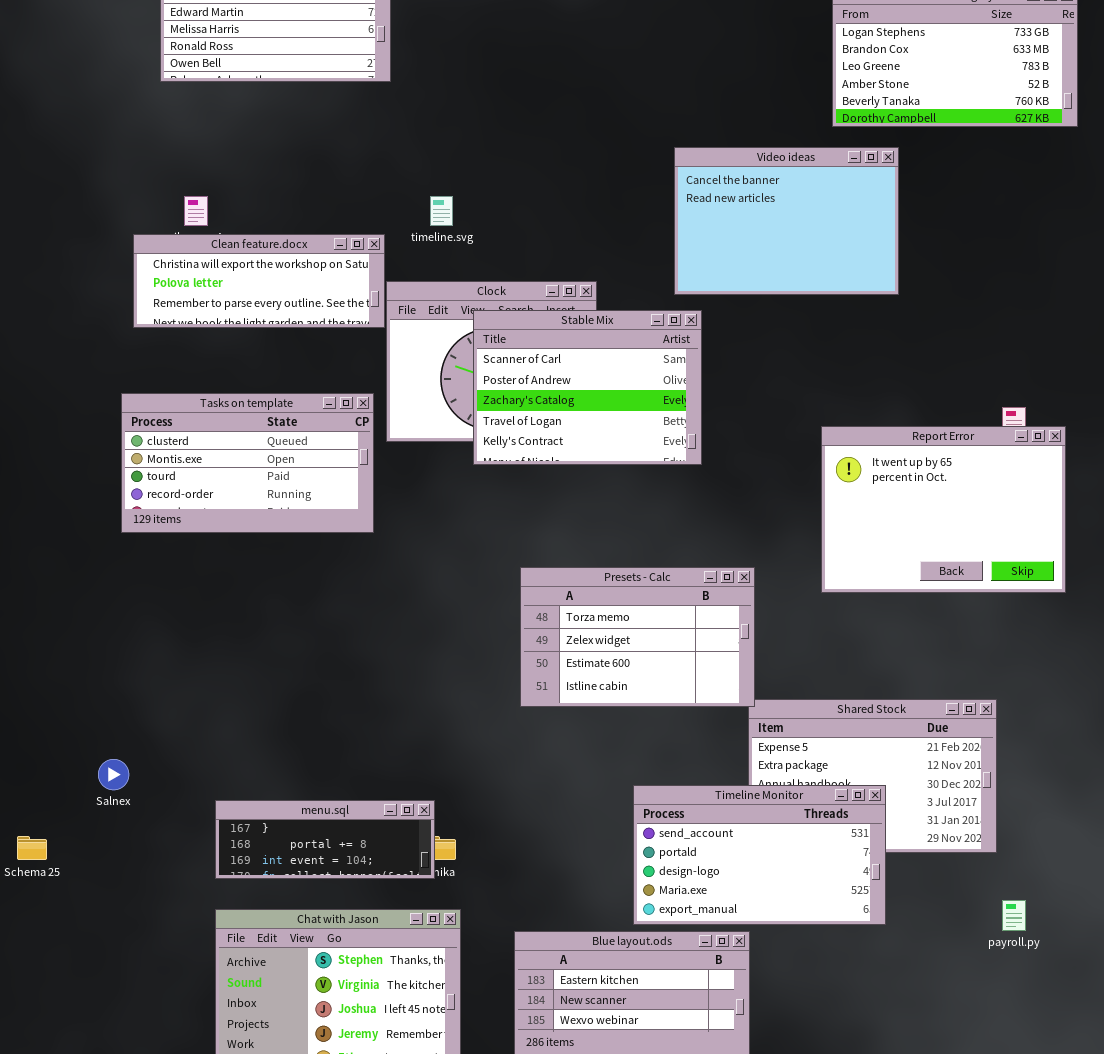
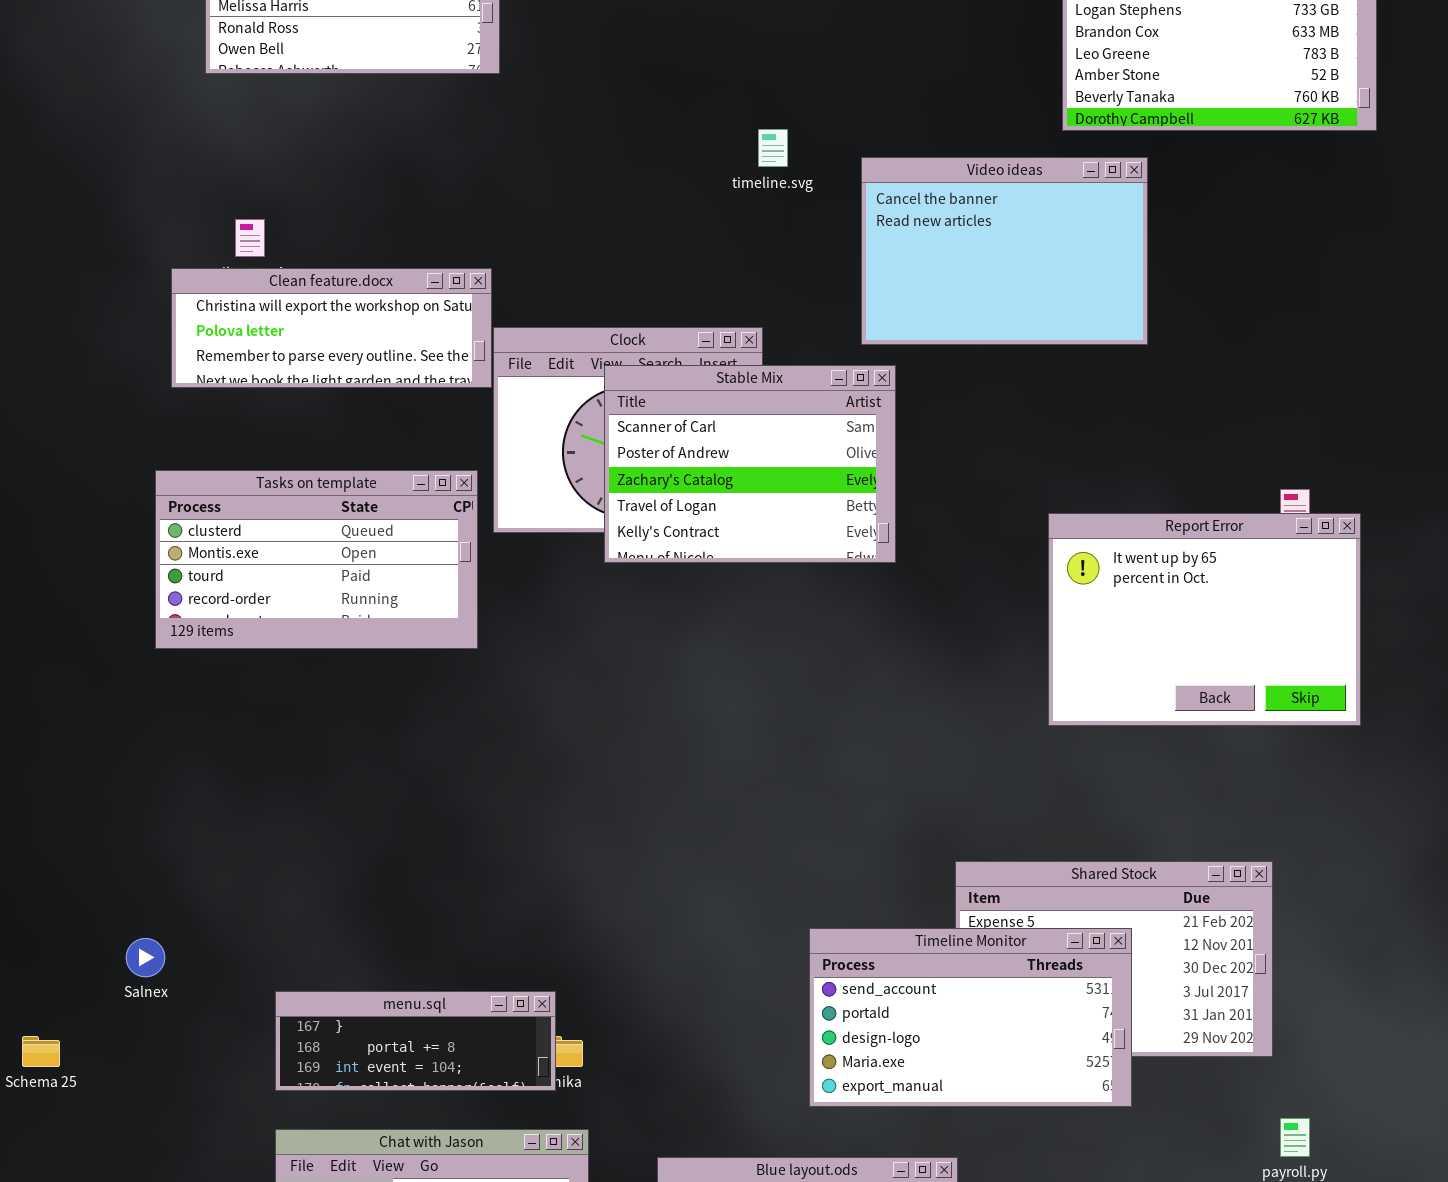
timeline.svg: [430,196,453,226] -> [758,129,788,167], moved
Presets - Calc: [520,567,755,707] -> none, closed
Timeline Monitor: [633,785,886,925] -> [809,928,1132,1107], moved

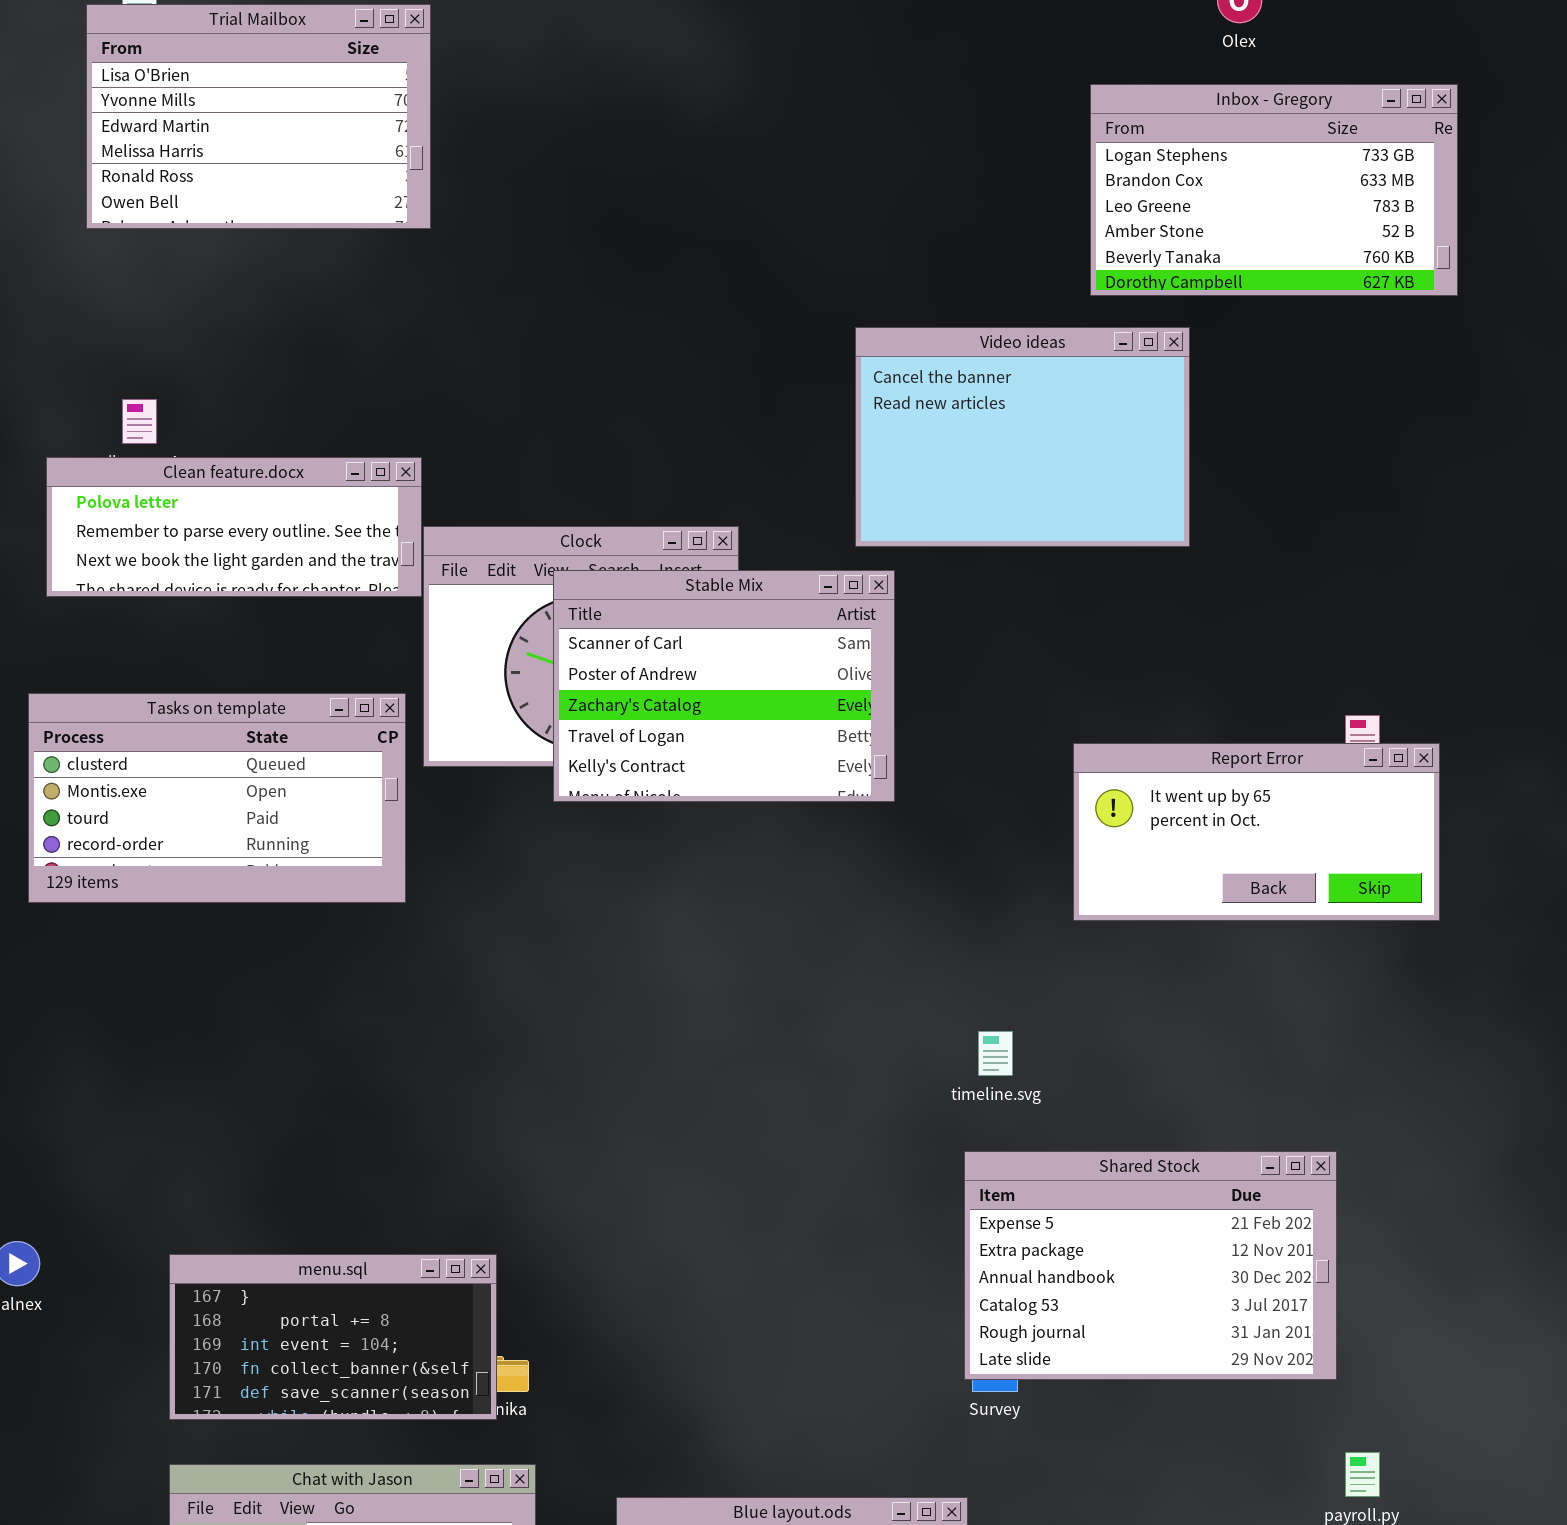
timeline.svg: [758,129,788,167] -> [978,1031,1013,1076], moved
Clean feature.docx: [171,268,492,388] -> [46,457,422,597], scrolled down 1 row
Report Error: [1048,513,1361,726] -> [1073,743,1440,921], resized
Timeline Monitor: [809,928,1132,1107] -> none, closed
menu.sql: [275,991,556,1091] -> [169,1254,497,1420], resized

